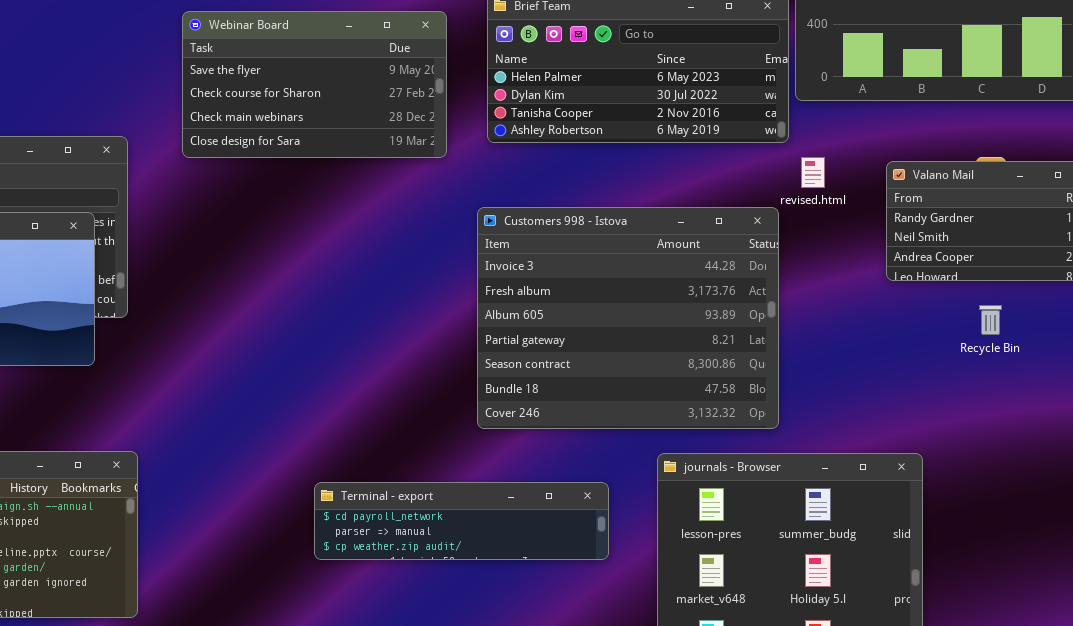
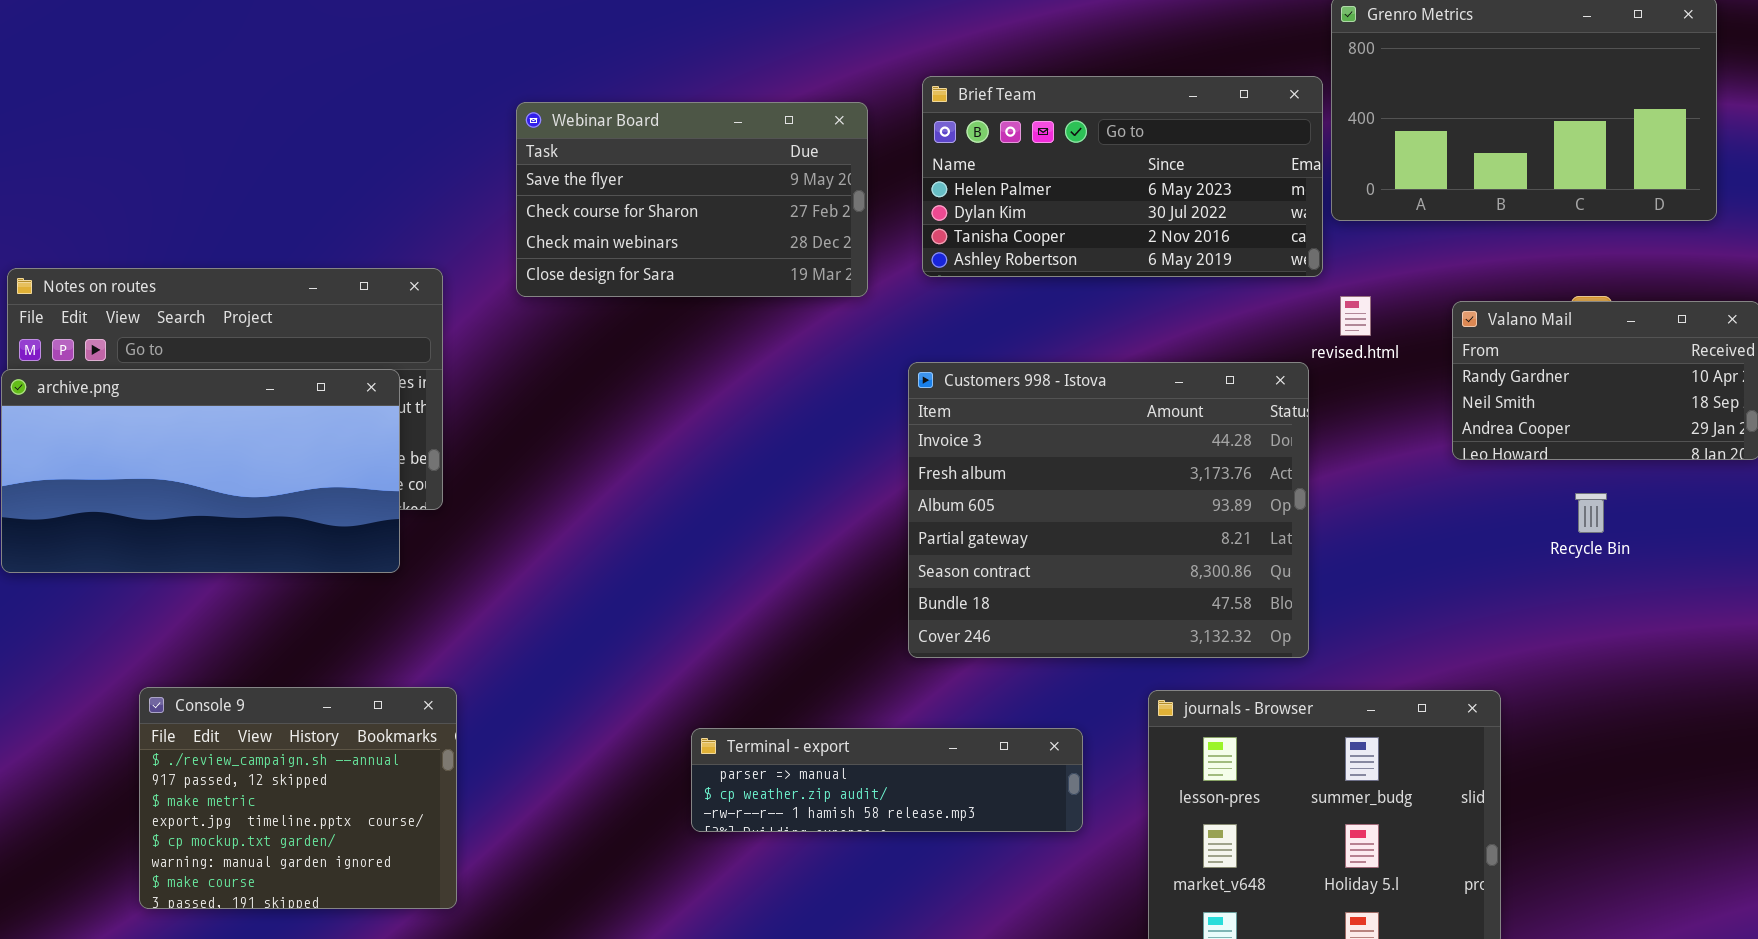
Terminal - export: [314,482,609,560] -> [691,728,1083,832], scrolled down 1 row

